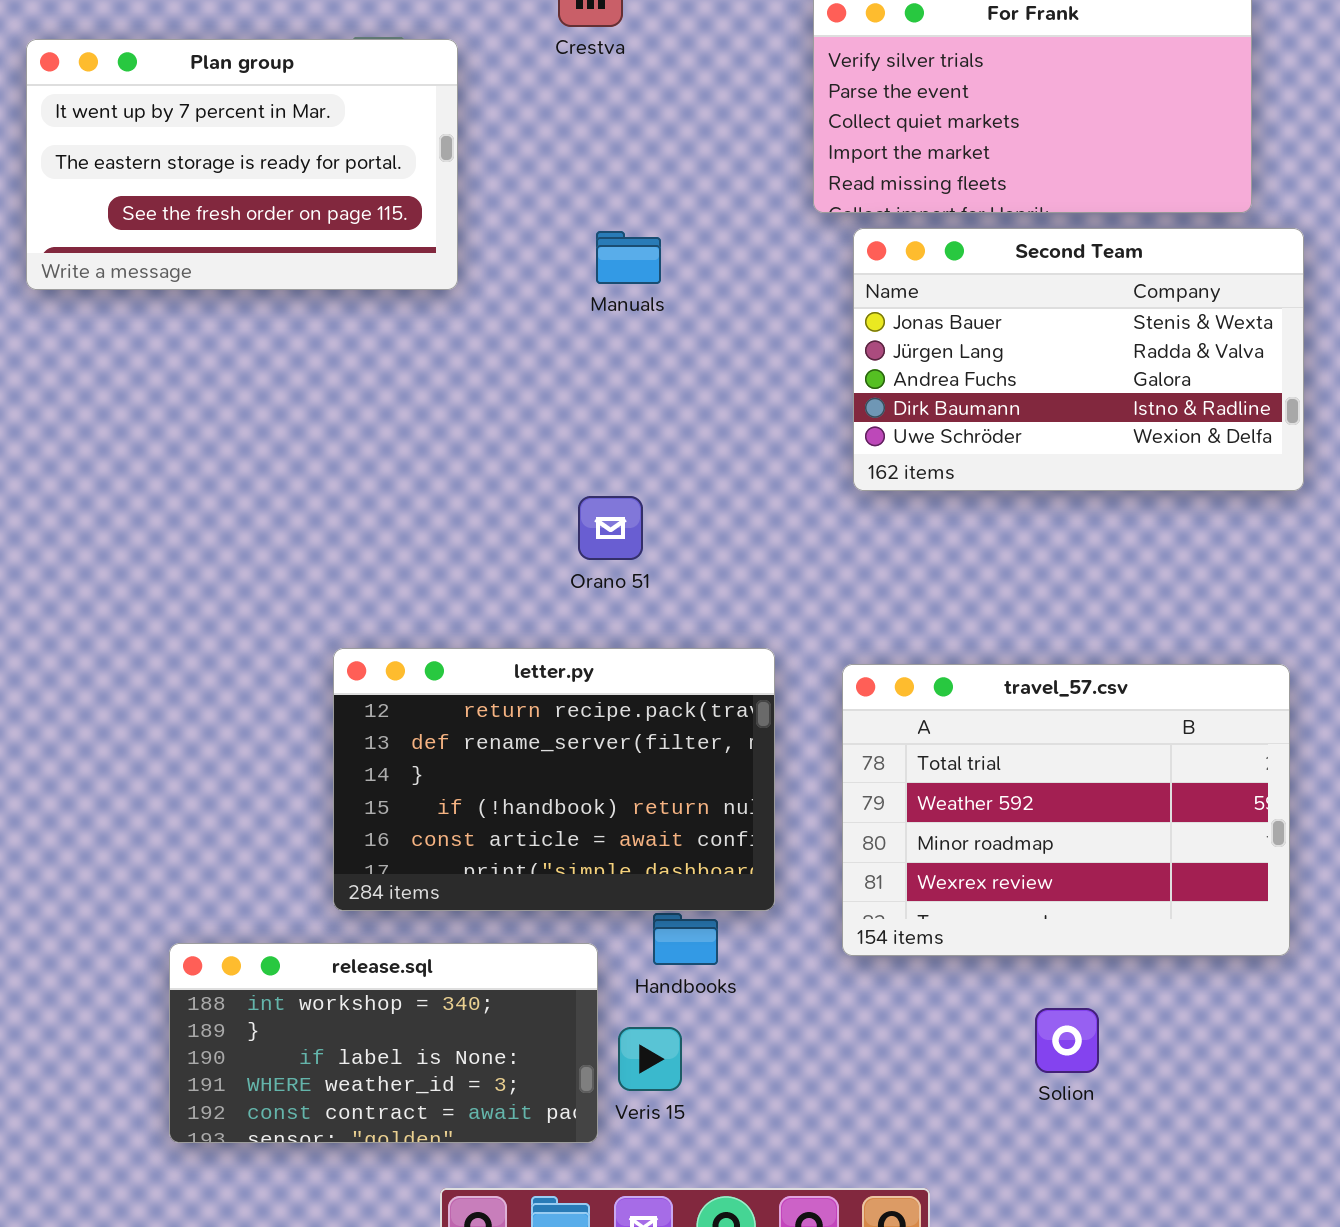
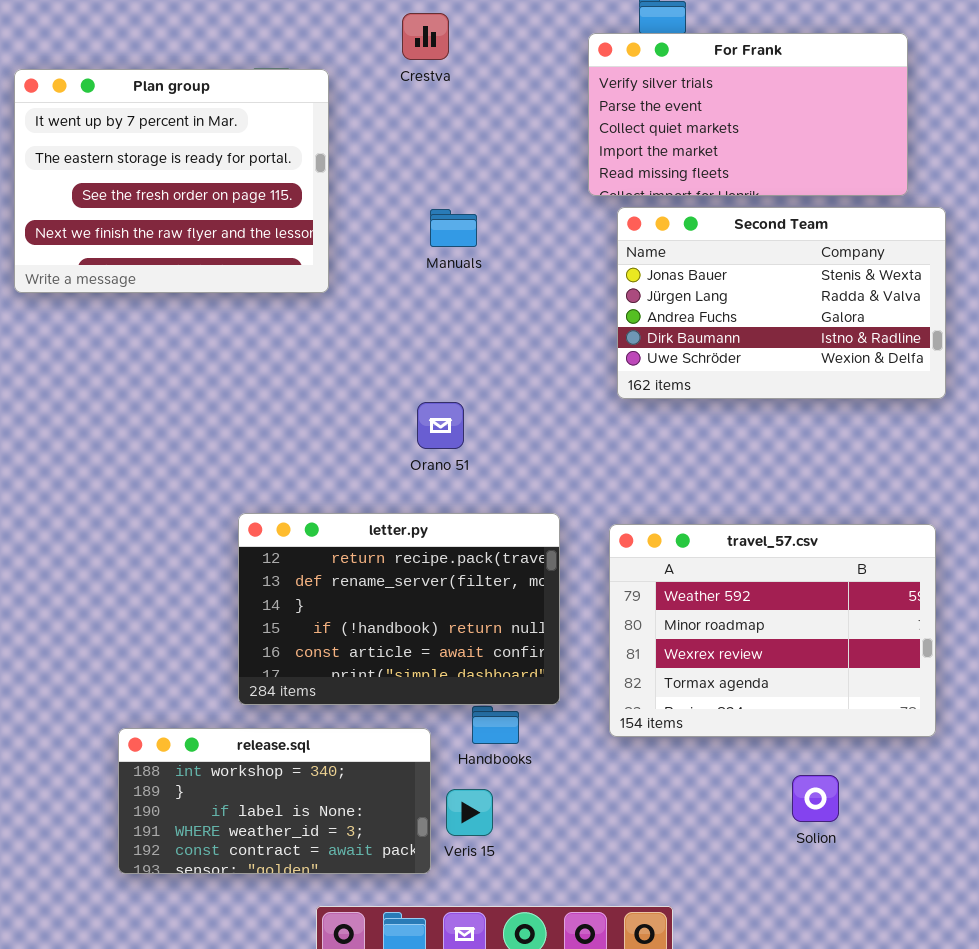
Plan group: [26,39,458,290] -> [14,69,329,293], resized
travel_57.csv: [842,664,1290,956] -> [609,524,936,737], scrolled down 1 row
Solion: [1035,1008,1099,1073] -> [792,775,839,822], moved

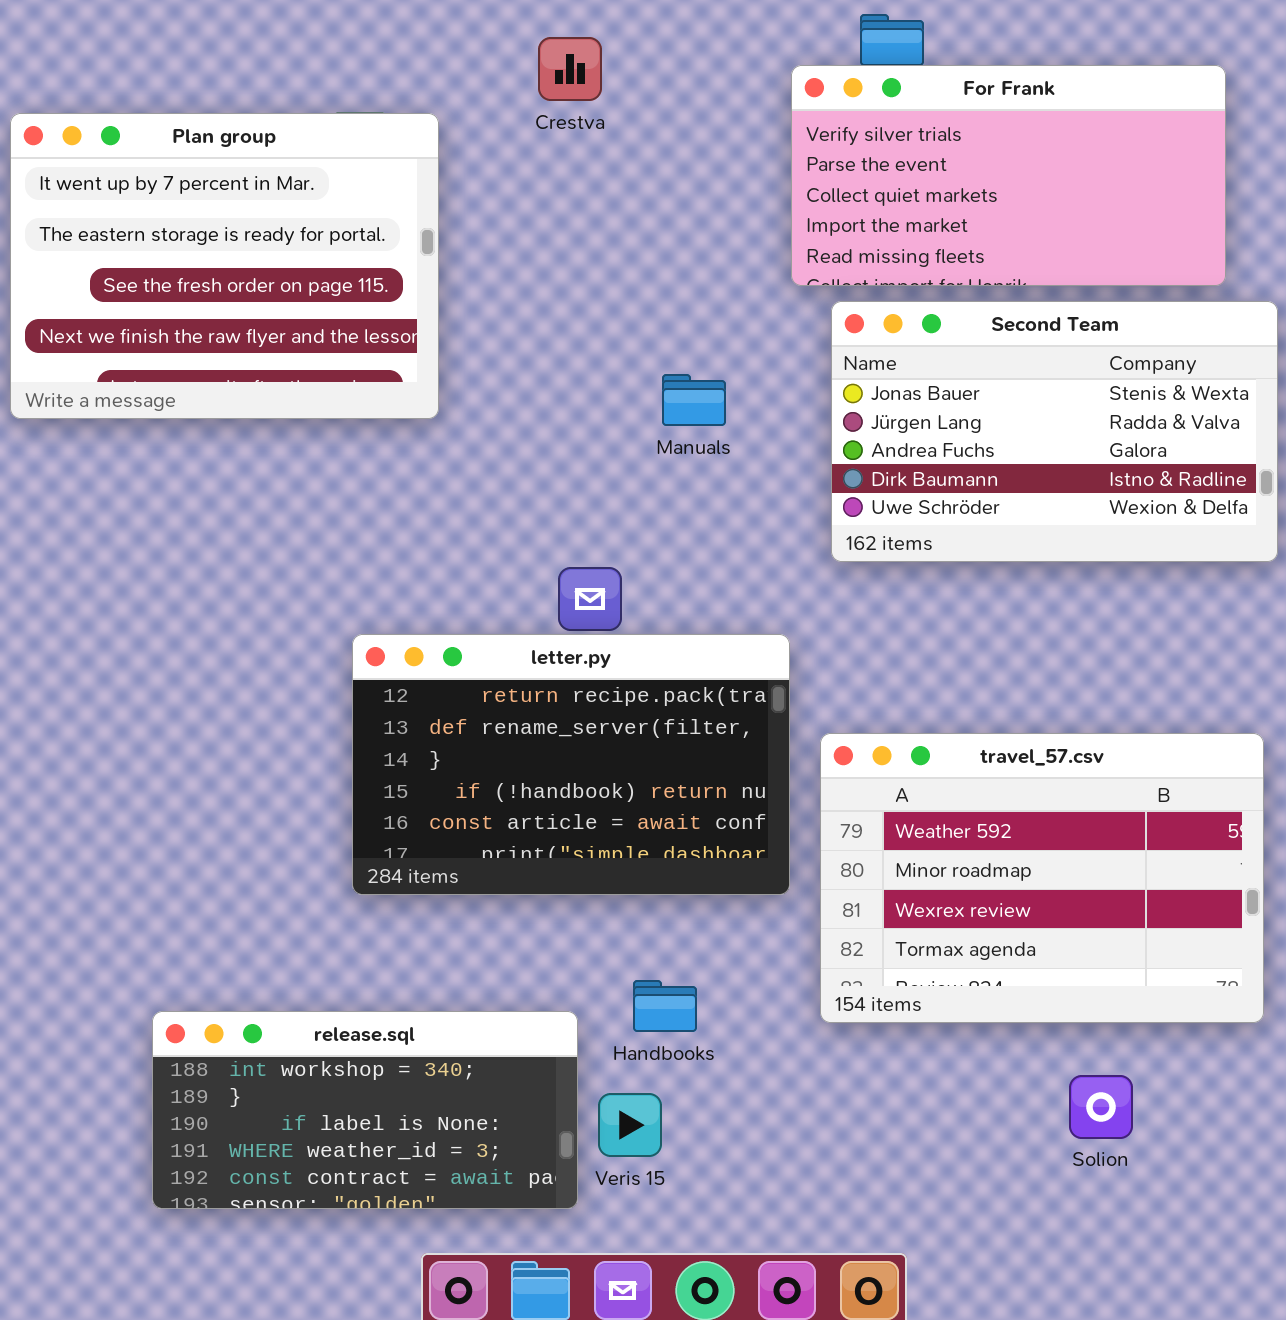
Manuals: [430,209,477,247] -> [662,374,726,426], moved
letter.py: [238,513,560,705] -> [352,634,790,895], moved

